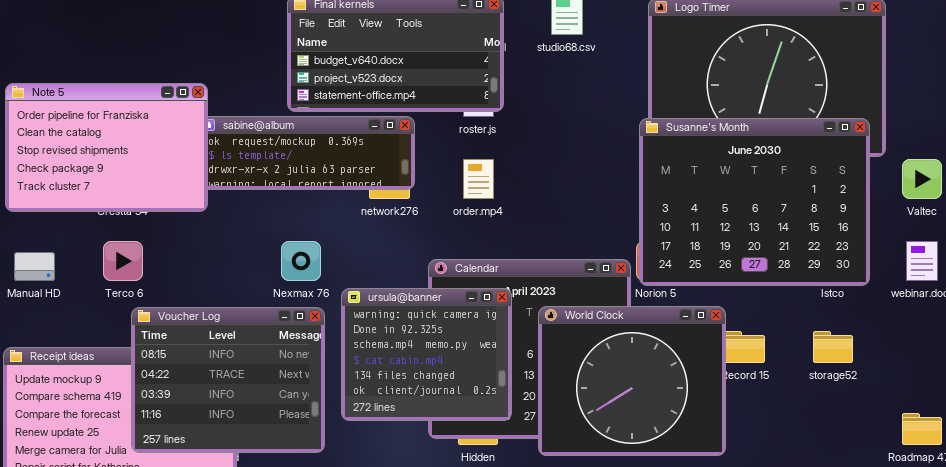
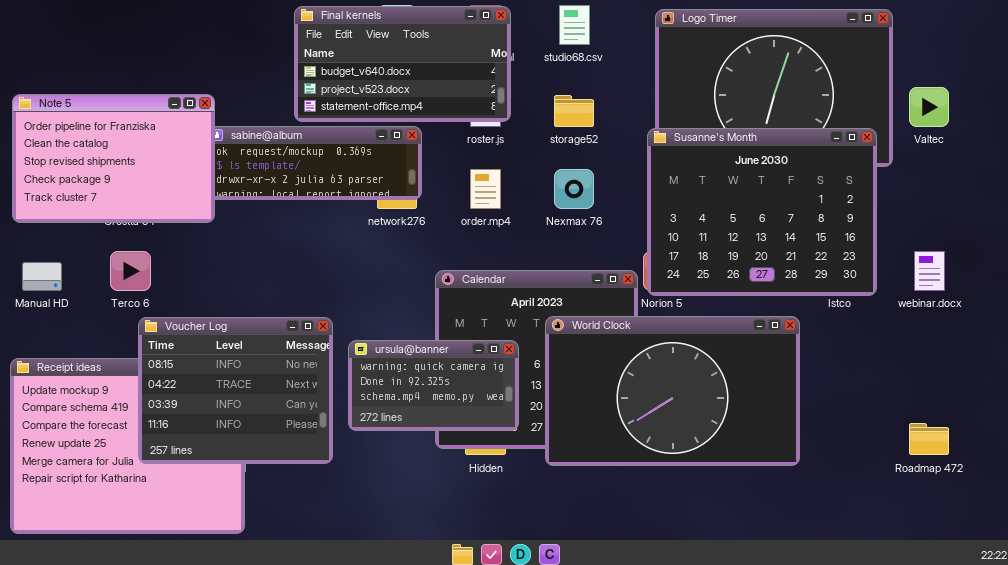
Valtec: [902,159,942,199] -> [909,87,949,127], moved
Nexmax 76: [281,241,321,281] -> [554,169,594,209], moved
ursula@banner: [341,288,512,421] -> [348,340,519,431], resized
World Clock: [538,306,726,456] -> [545,316,800,466], resized
storage52: [813,331,853,363] -> [554,95,594,127], moved

